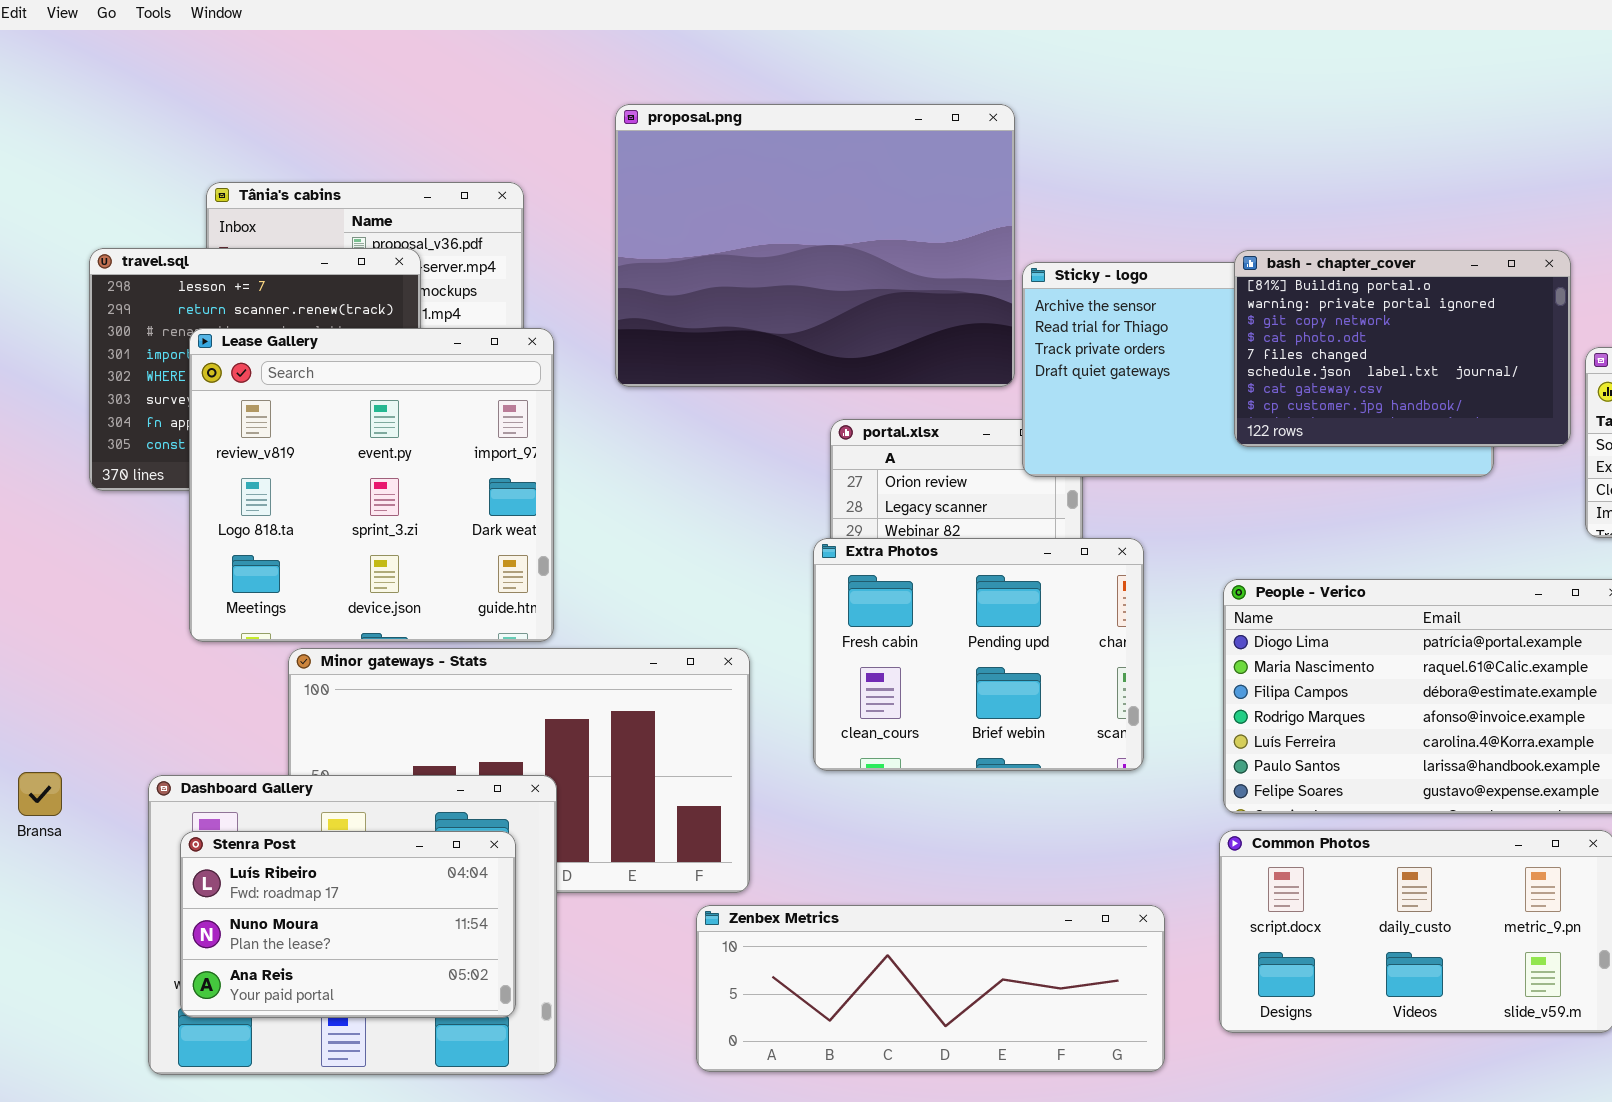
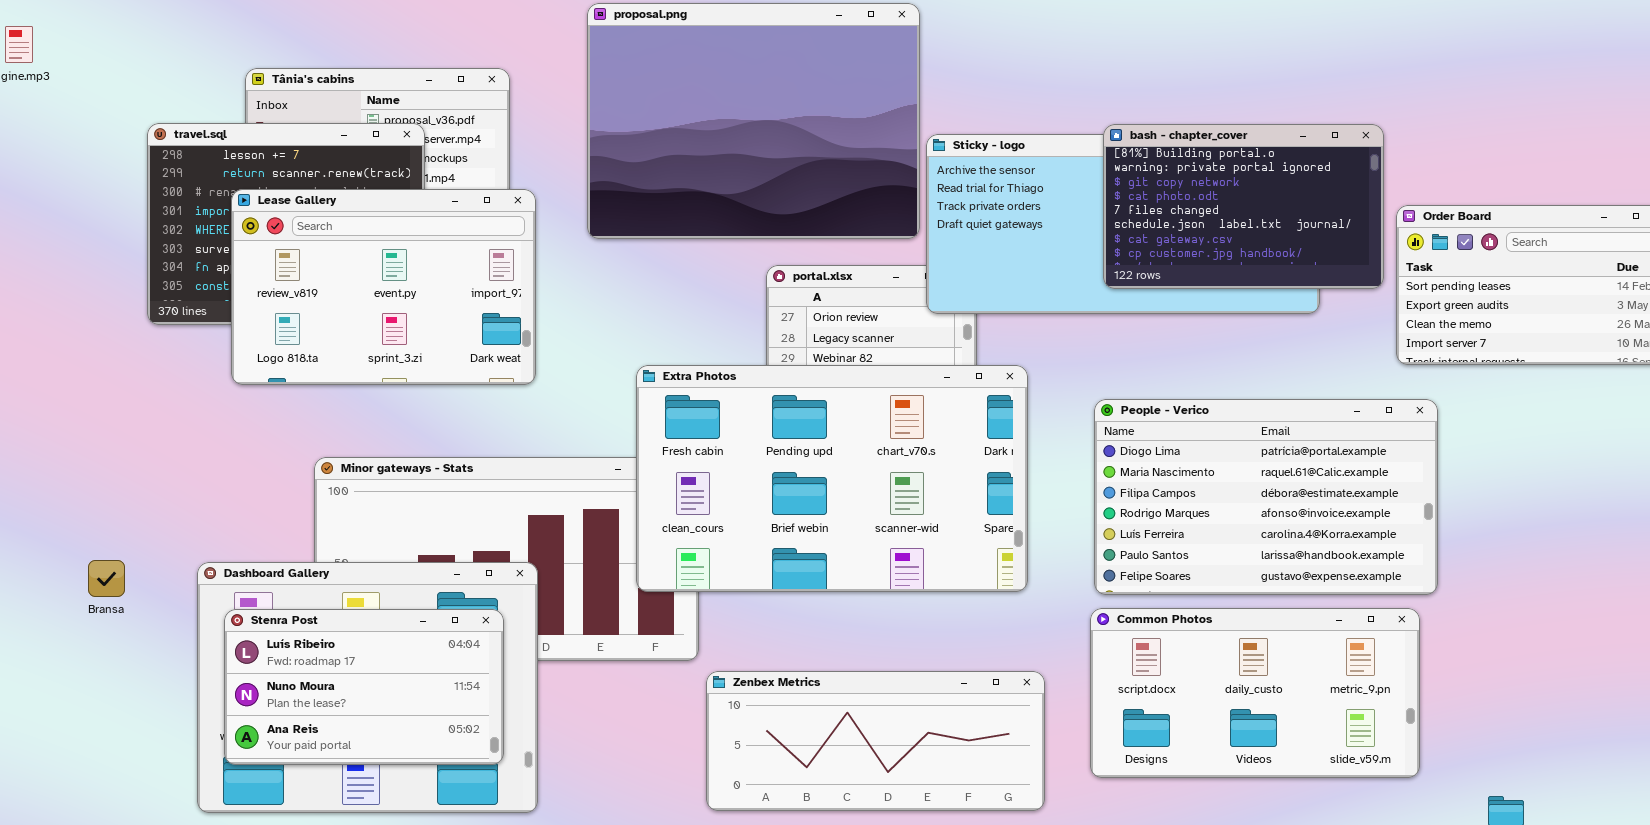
Lease Gallery: [189,328,554,642] -> [231,189,536,385], resized
Extra Photos: [813,538,1144,771] -> [636,365,1028,592], resized
Zenbex Metrics: [696,905,1165,1072] -> [706,671,1045,811], resized

